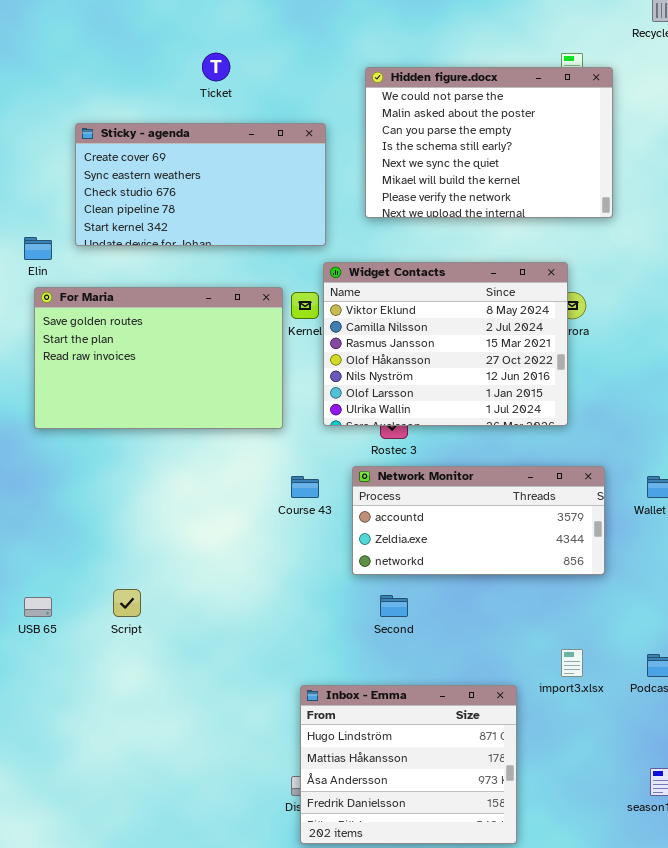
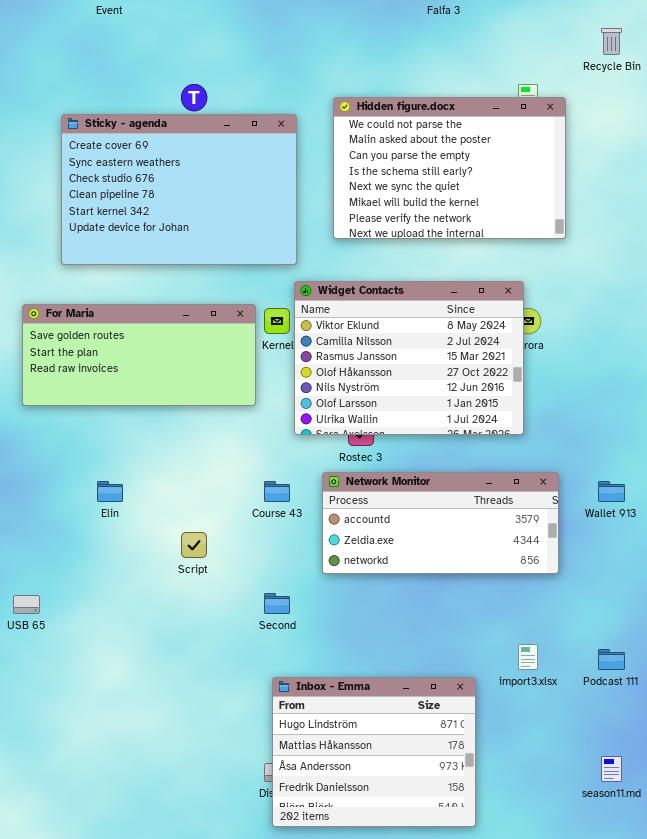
Sticky - agenda: [75,123,326,246] -> [61,114,297,265], resized
Elin: [24,237,52,260] -> [97,481,123,502], moved
For Maria: [34,287,283,429] -> [22,304,256,406], resized
Script: [113,589,141,617] -> [181,532,207,558], moved
Second: [380,595,408,617] -> [264,593,290,614], moved

